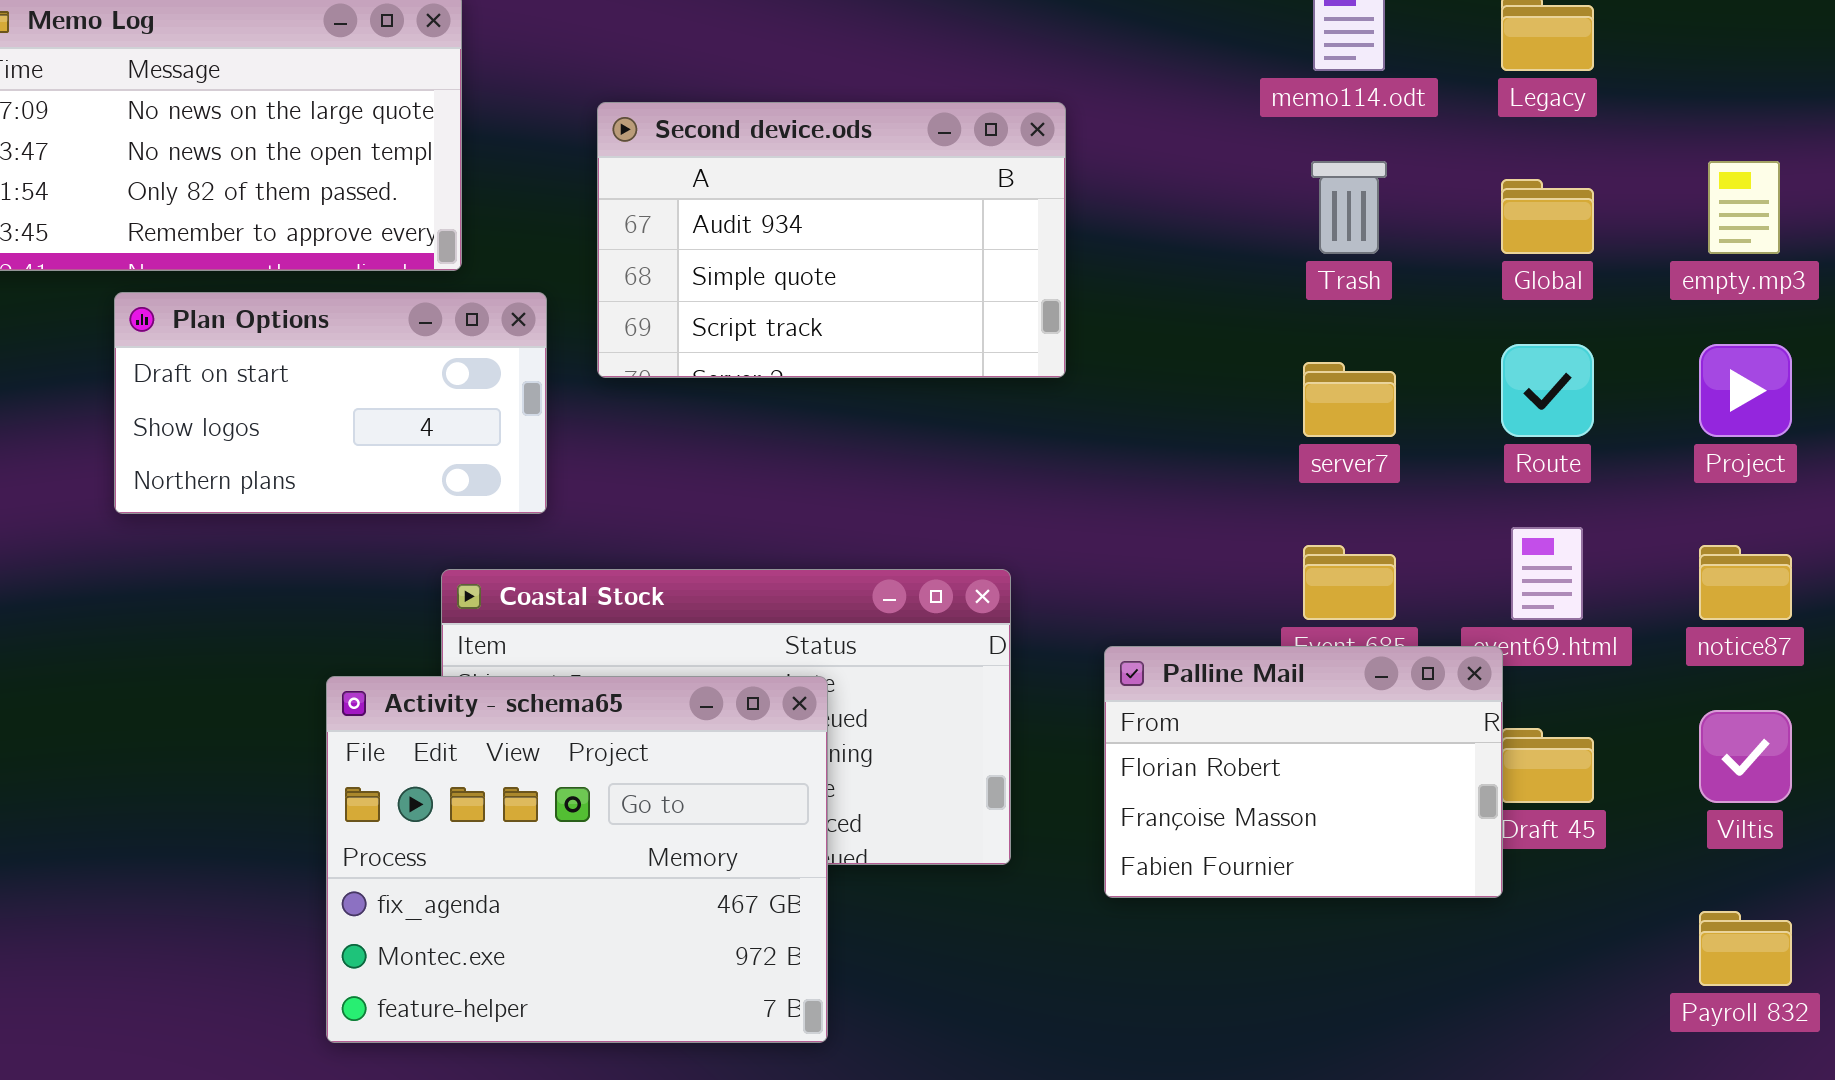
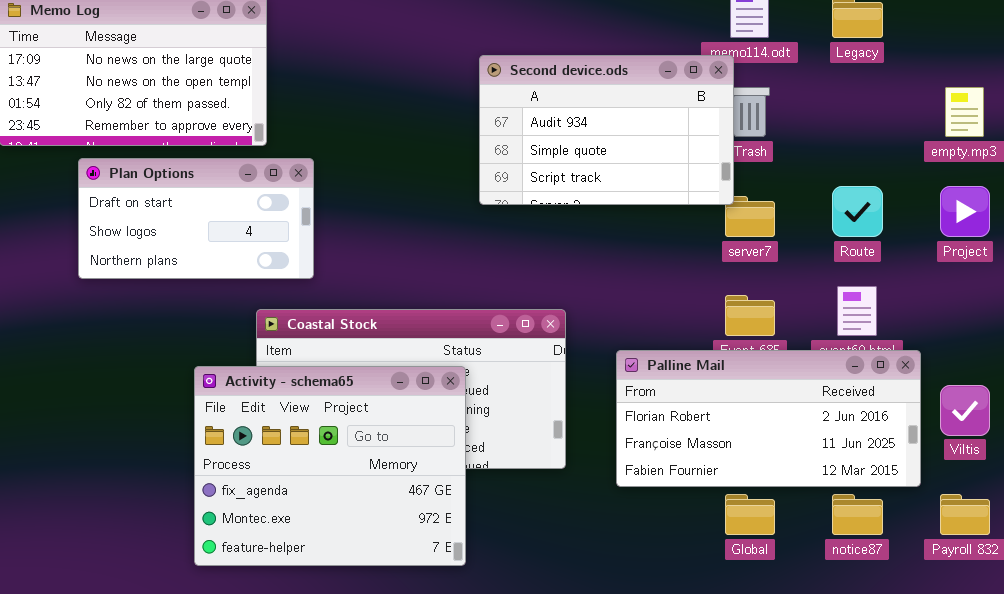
Second device.ods: [597,102,1066,378] -> [479,55,734,205], moved
Global: [1501,179,1594,254] -> [725,494,775,535], moved
notice87: [1699,545,1792,620] -> [832,494,883,535], moved
Palline Mail: [1104,646,1503,898] -> [616,350,921,487], resized

